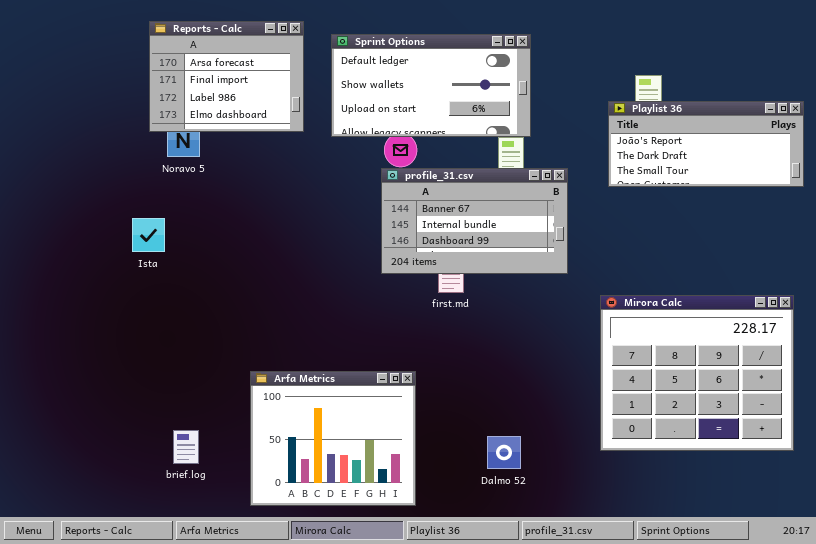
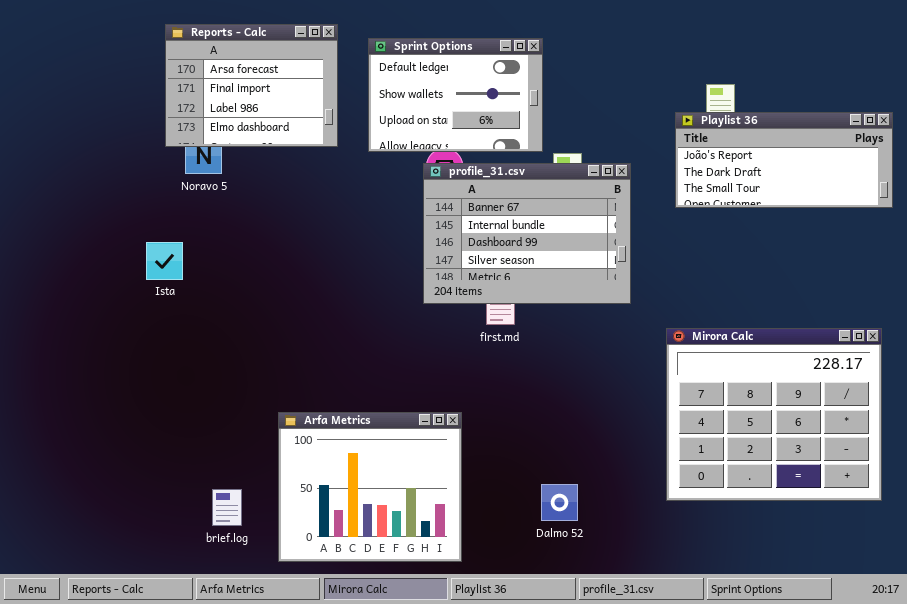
Sprint Options: [331,34,531,137] -> [368,38,543,152], resized
profile_31.csv: [381,168,568,274] -> [423,163,631,304], resized
brief.log: [173,430,199,464] -> [212,489,242,526], moved

